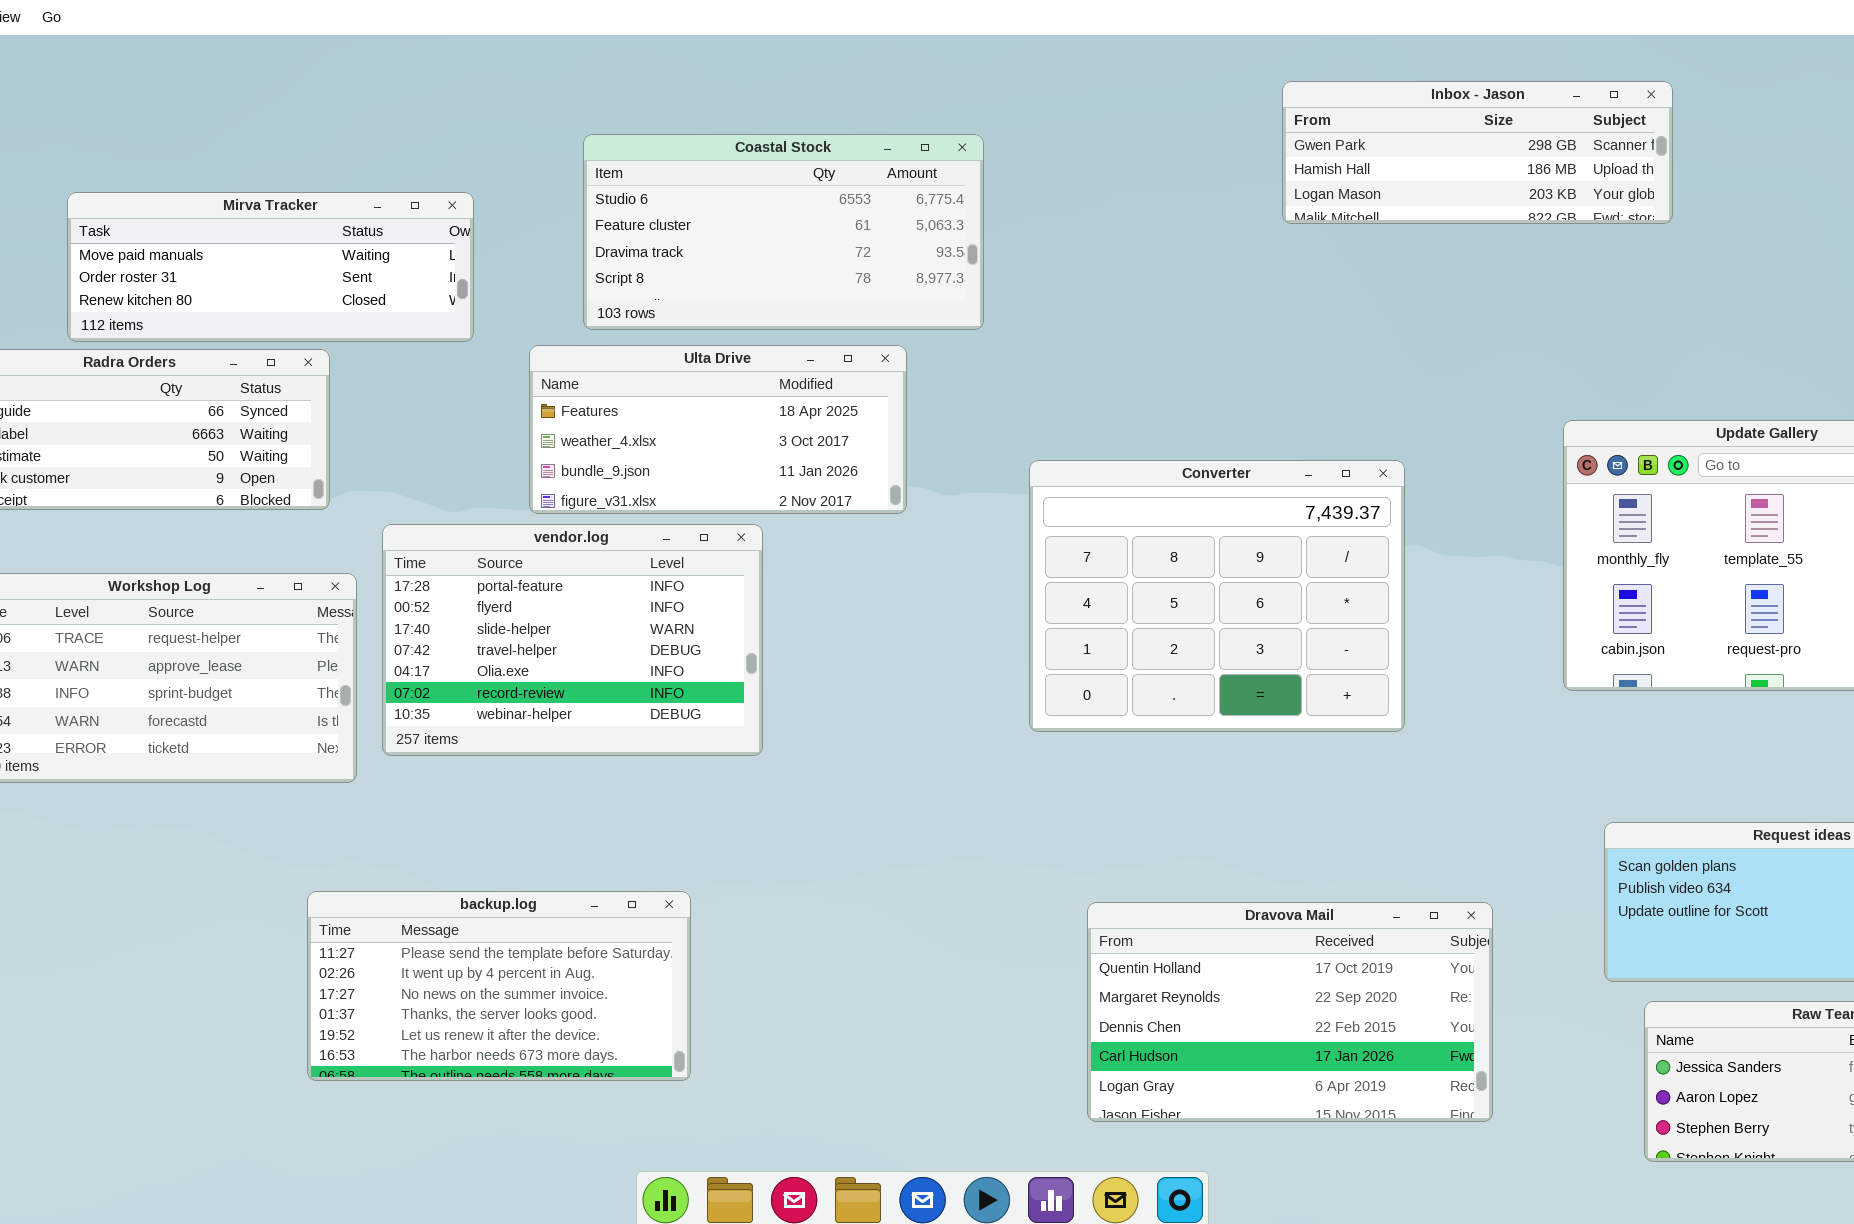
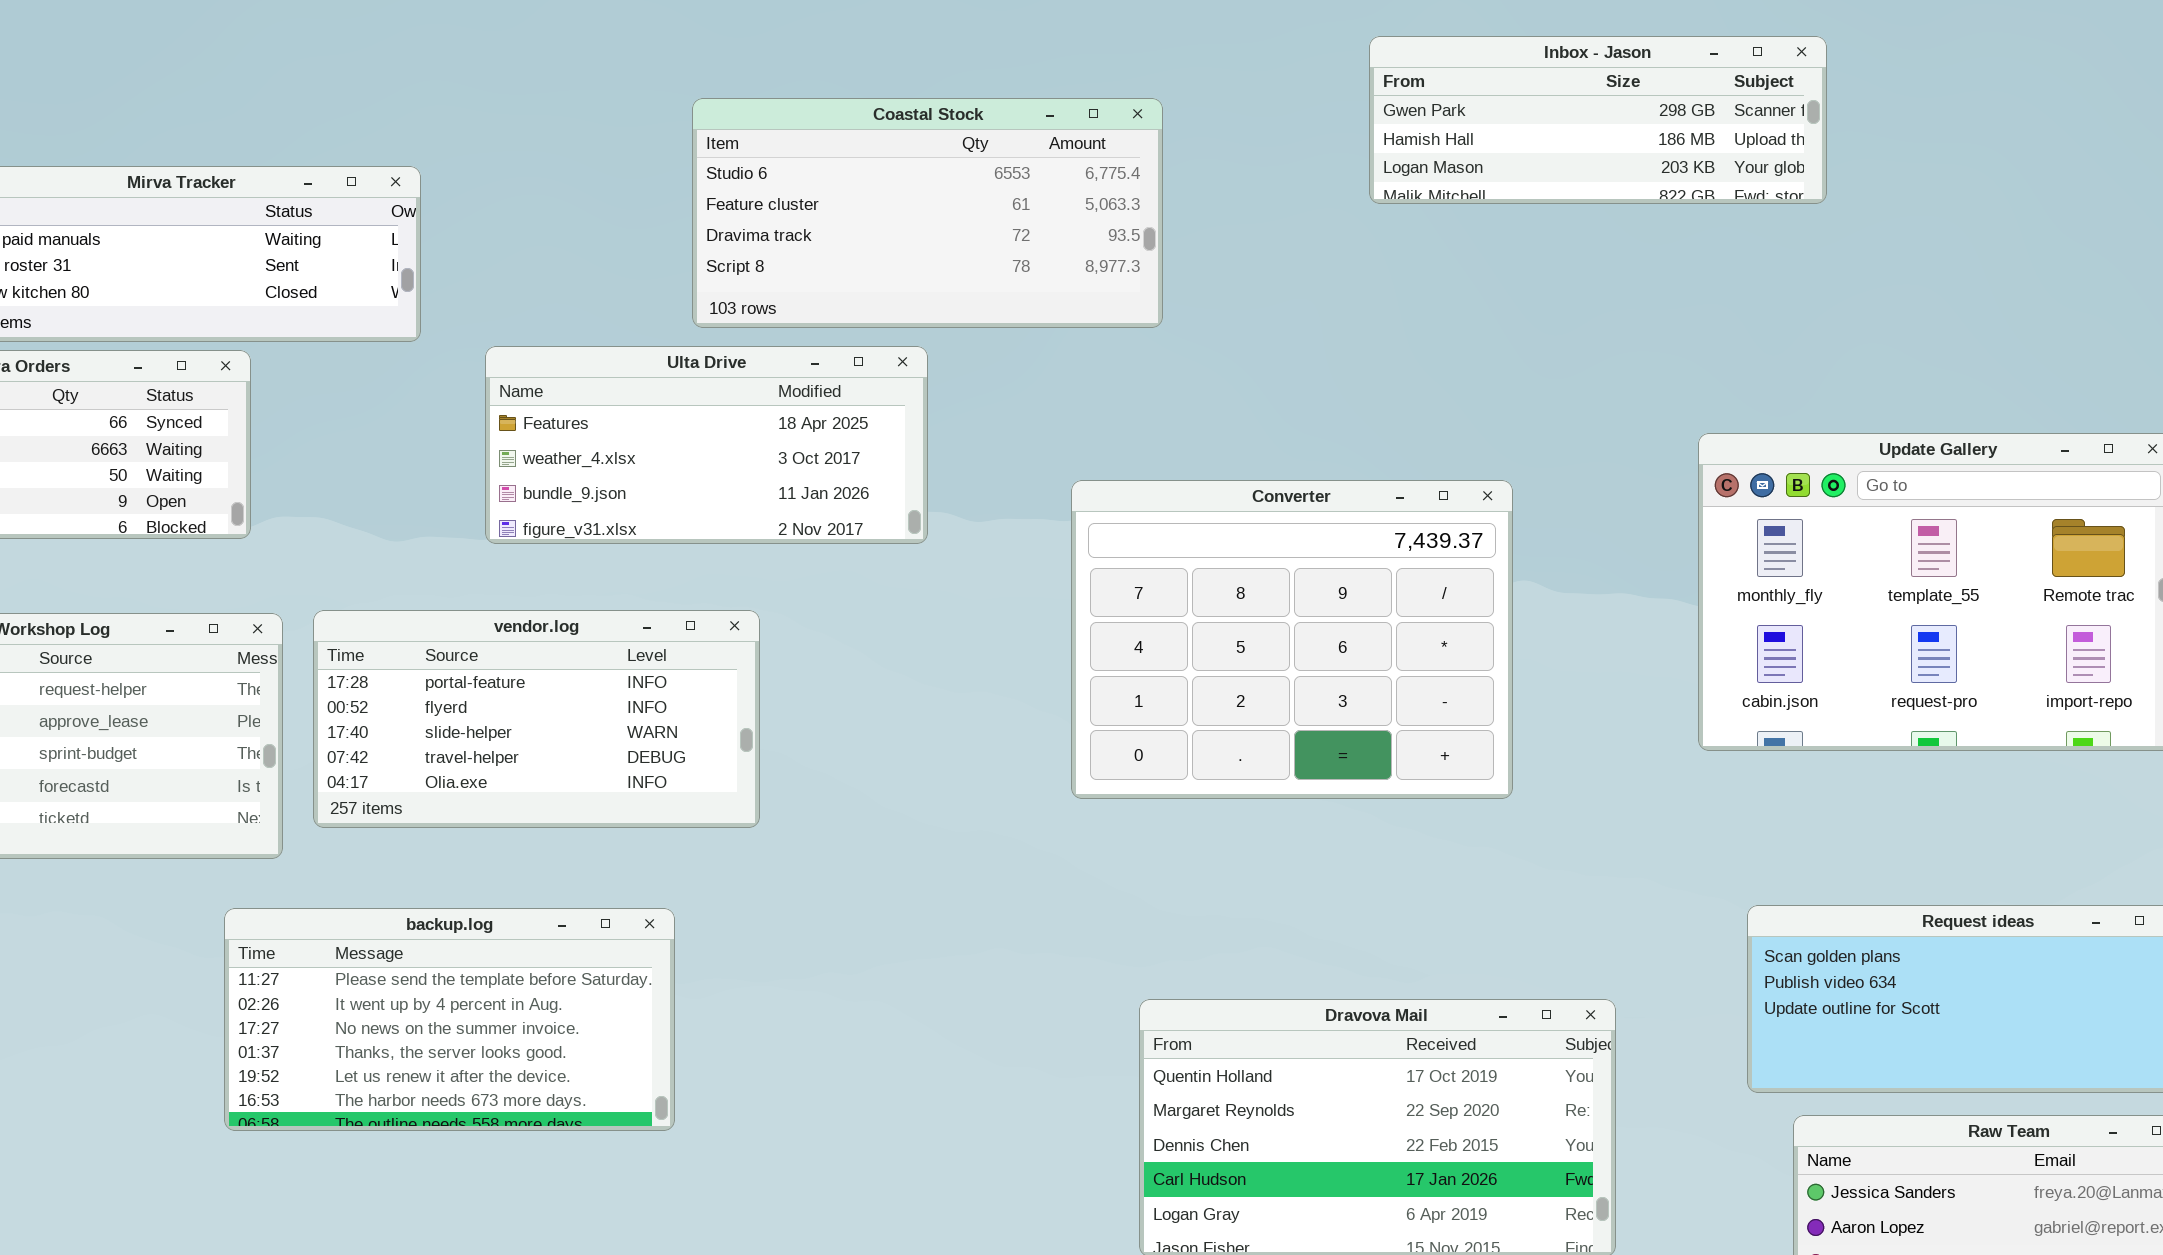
Coastal Stock: [583,134,984,330] -> [692,98,1163,328], moved
vendor.log: [382,524,763,756] -> [313,610,760,828], resized
backup.log: [307,891,691,1081] -> [224,908,675,1131], moved

